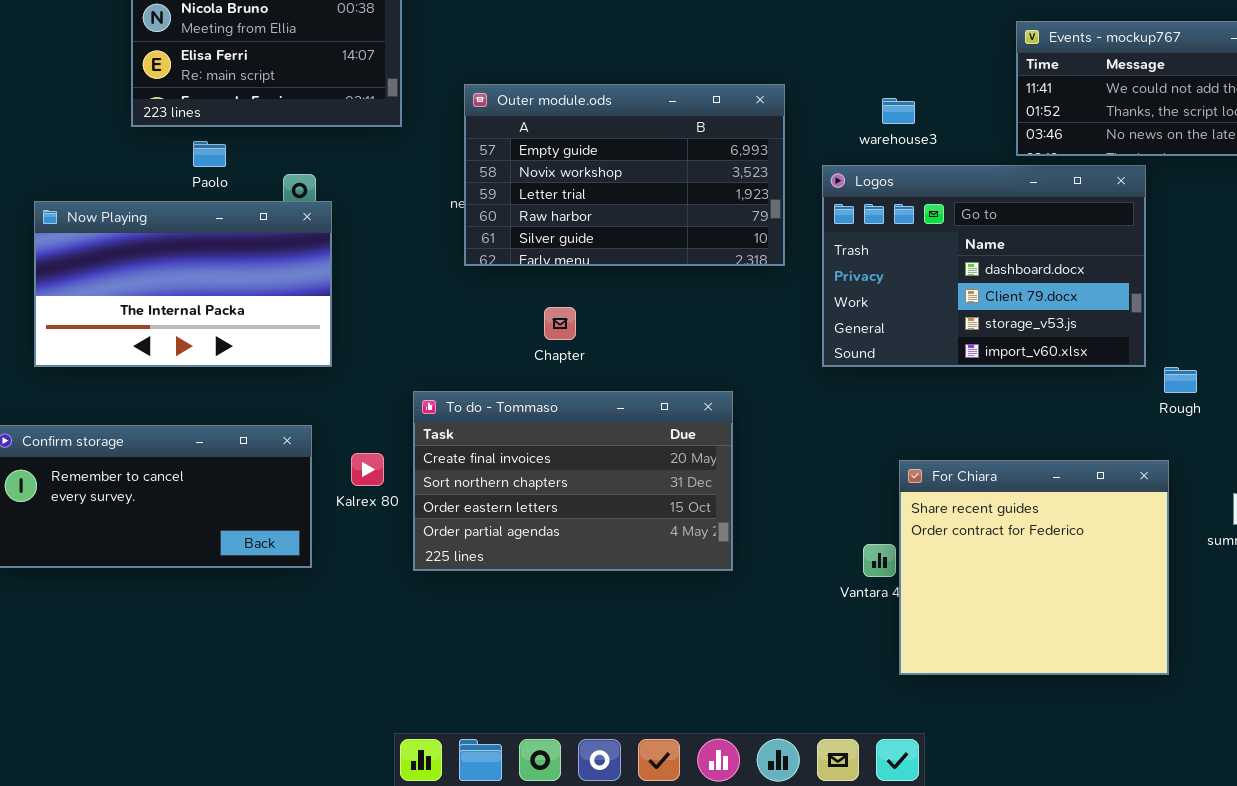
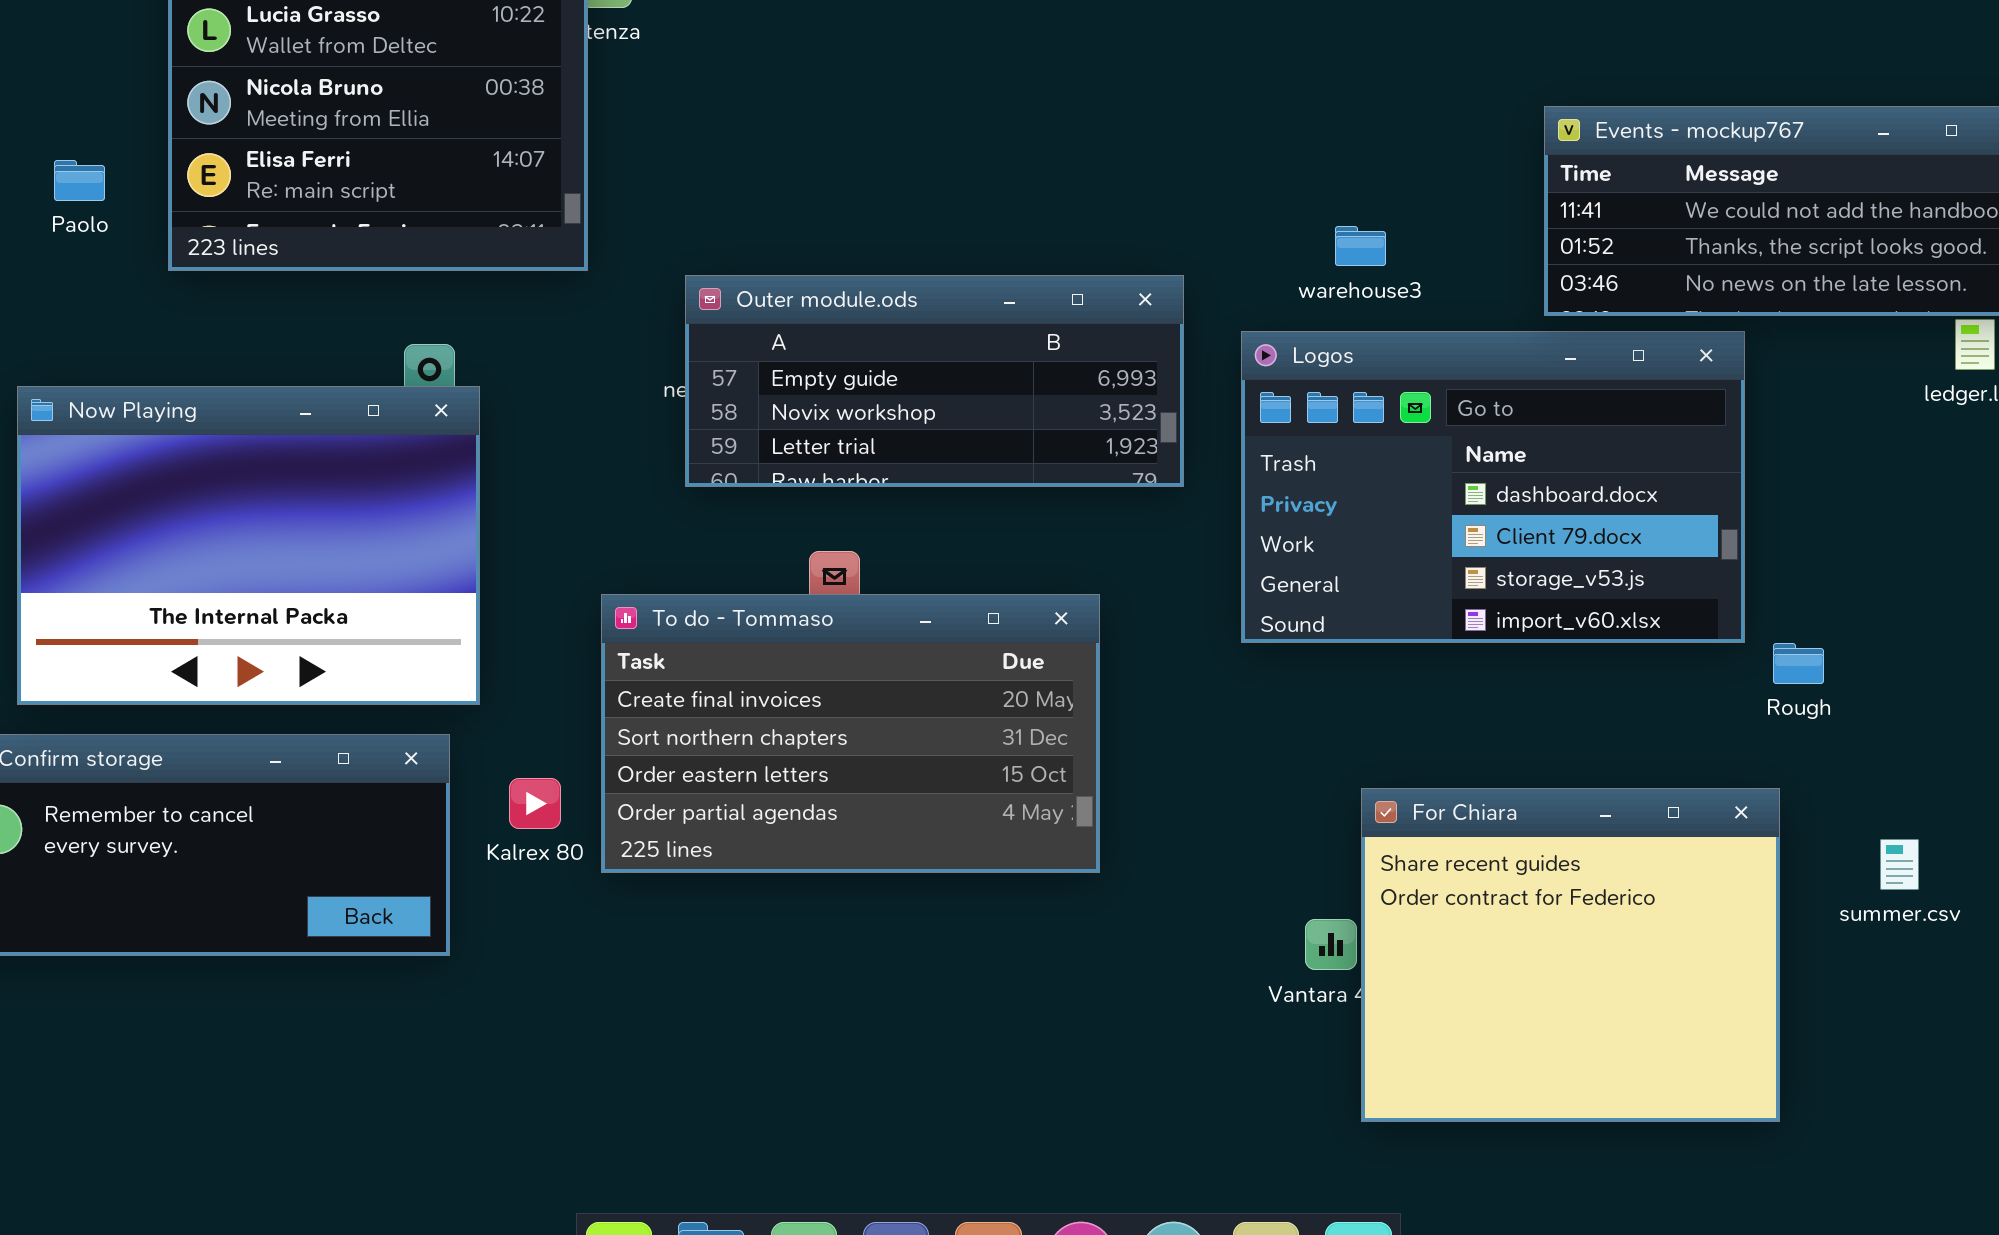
Outer module.ods: [464,84,785,266] -> [685,275,1184,487], resized
Paolo: [193,141,226,167] -> [54,160,105,201], moved
Now Playing: [34,201,332,367] -> [17,386,480,705], resized
To do - Tommaso: [413,391,733,571] -> [601,594,1100,873], moved

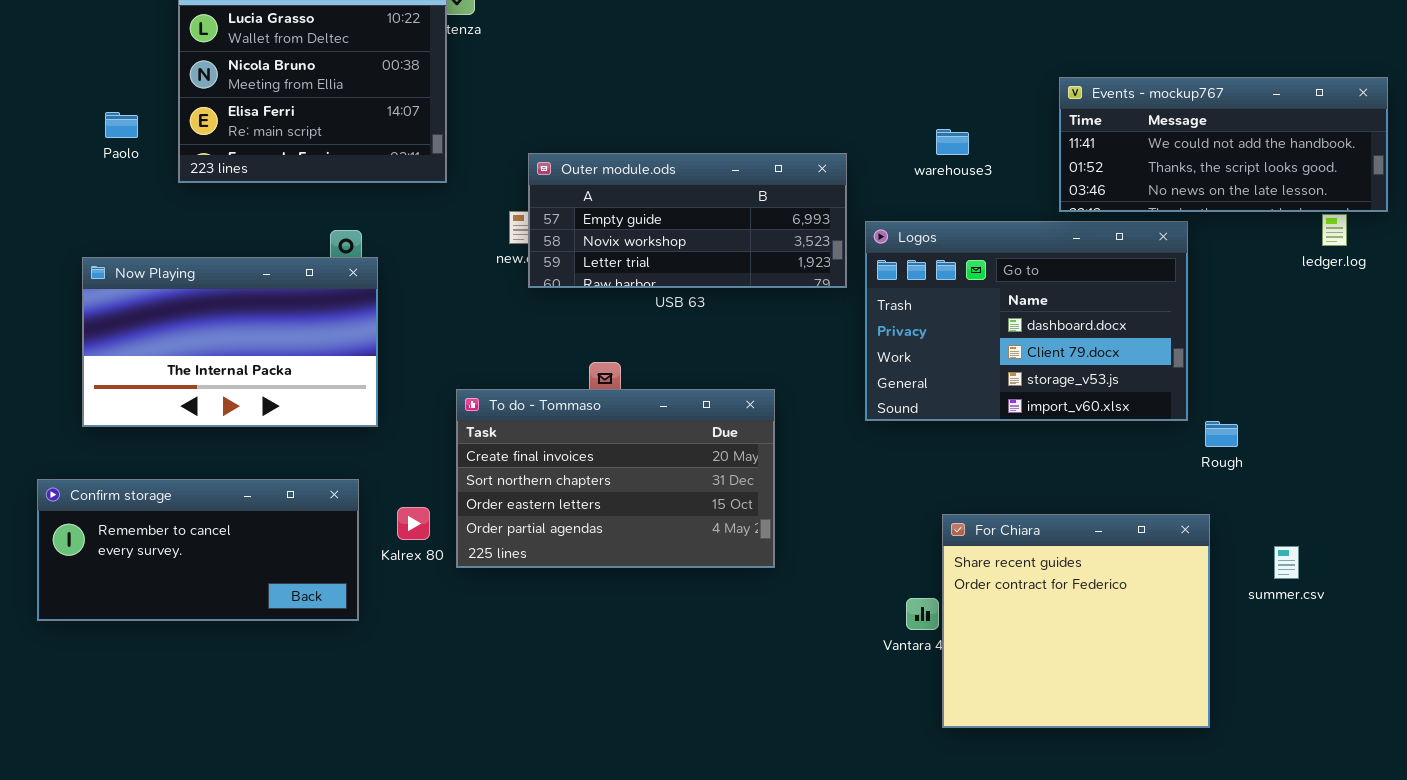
warehouse3: [1335,226,1386,266] -> [936,129,969,155], moved
Outer module.ods: [685,275,1184,487] -> [528,153,847,288], moved
Now Playing: [17,386,480,705] -> [82,257,378,427], resized

